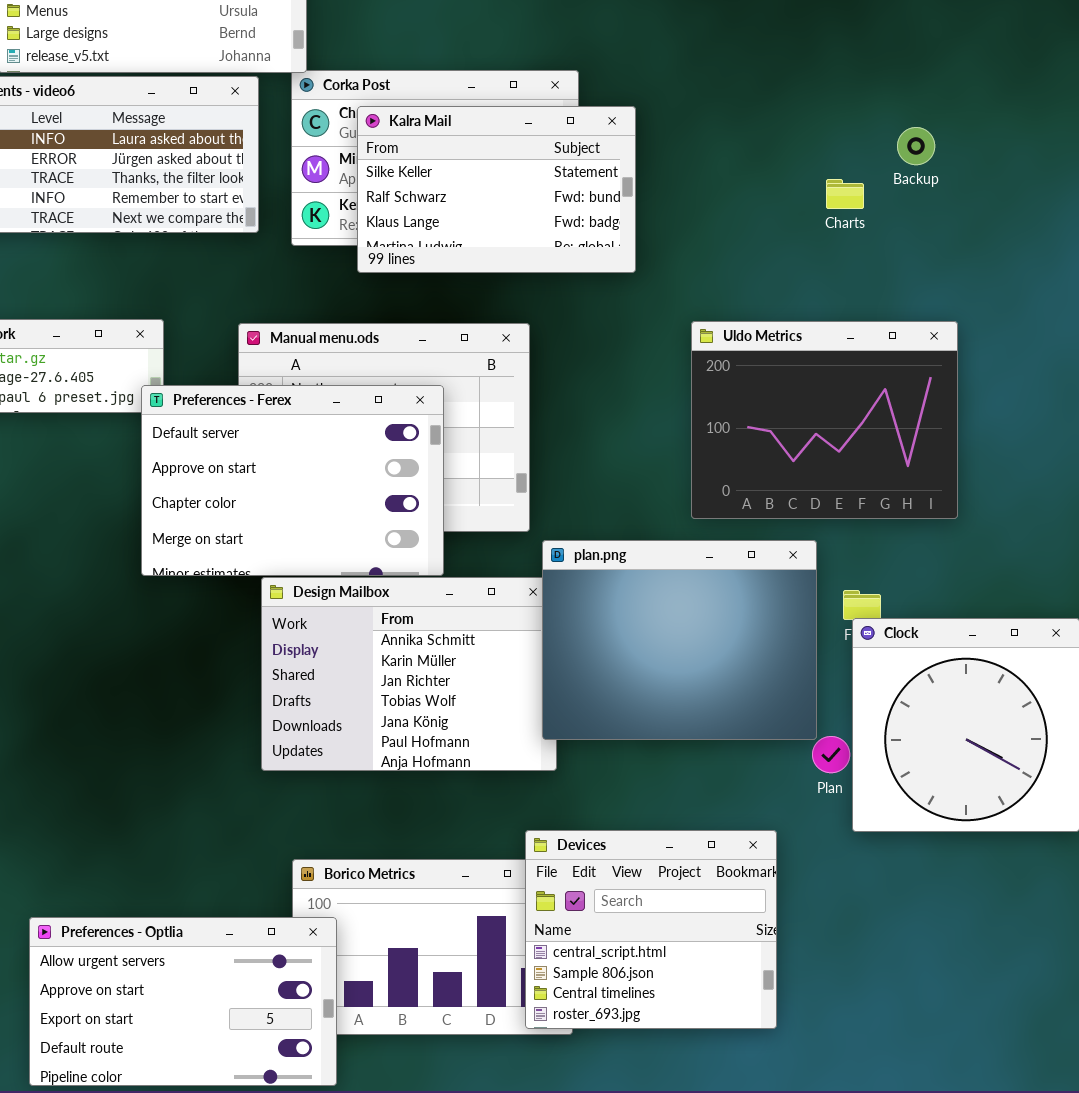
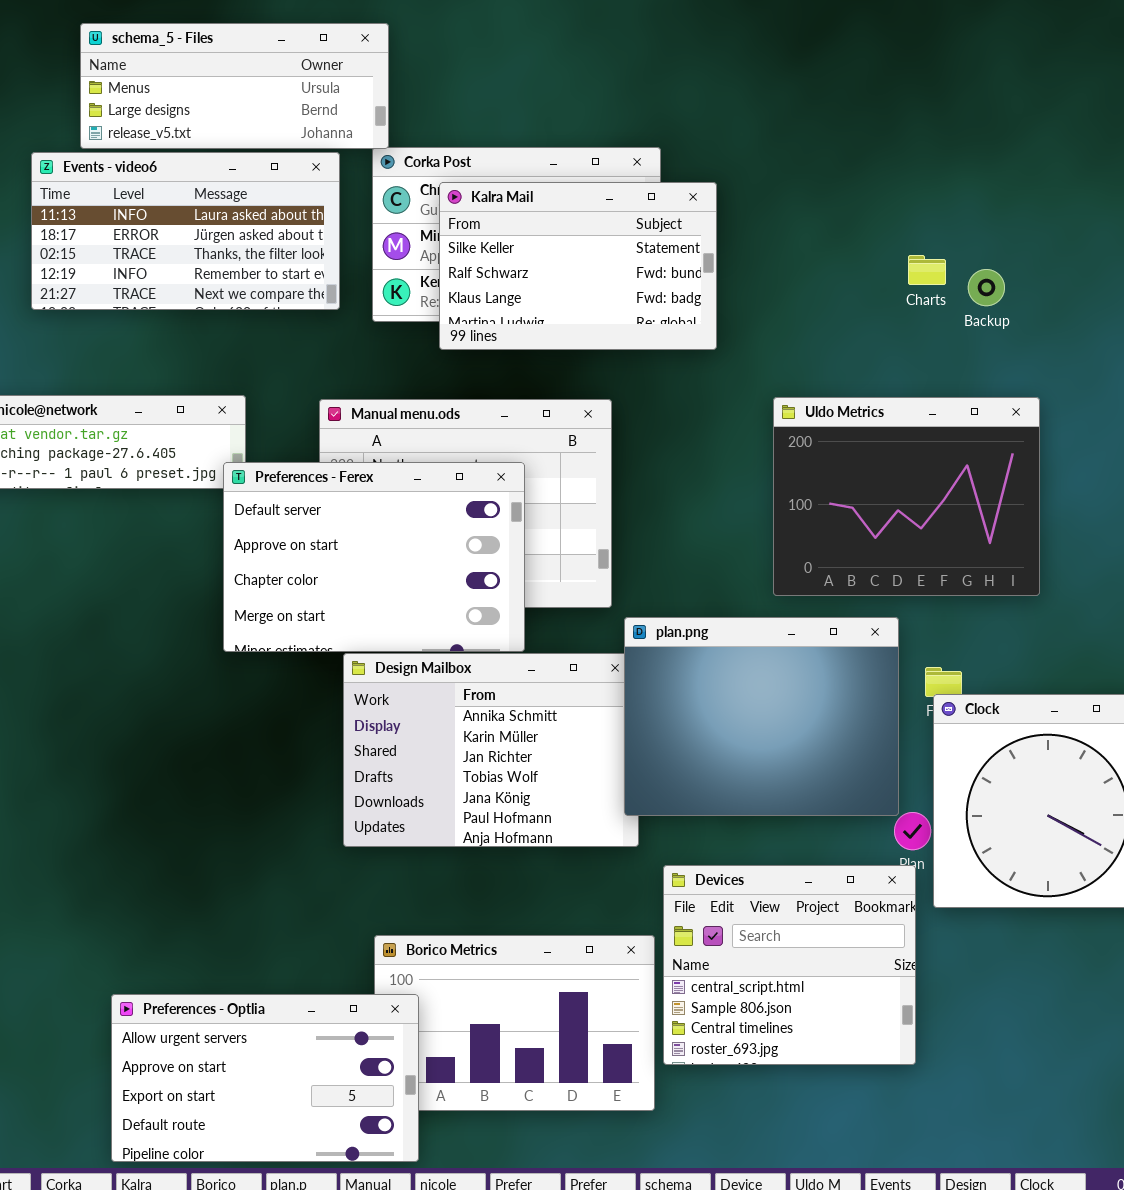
Backup: [897,127,935,165] -> [968,269,1005,306], moved
Devices: [525,830,777,1029] -> [663,865,916,1065], moved

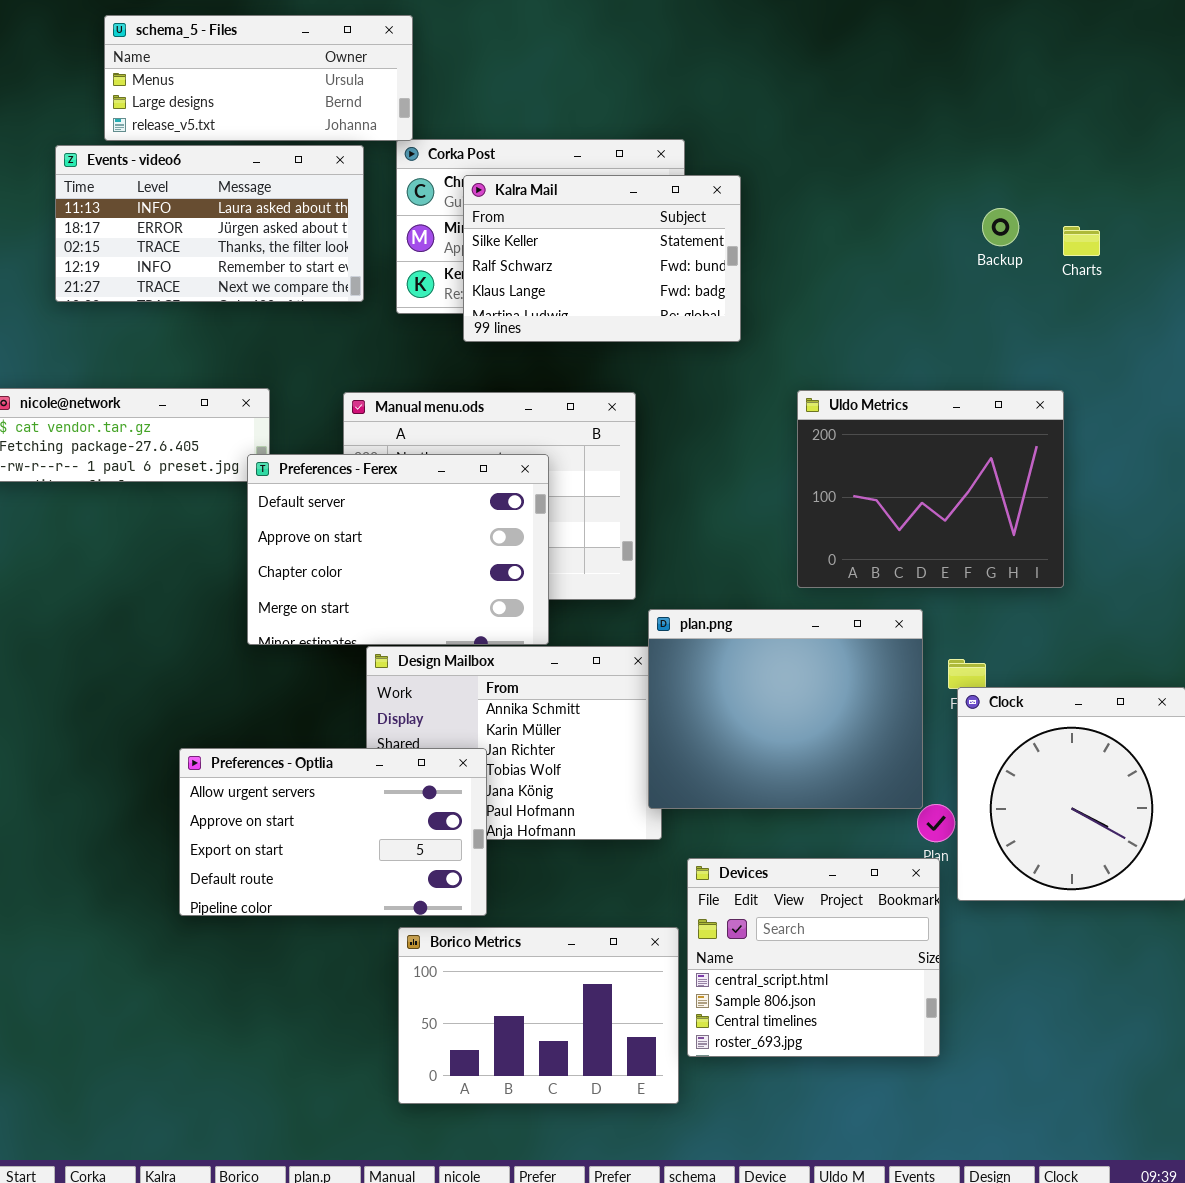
Charts: [908,255,946,285] -> [1063,226,1100,256], moved
Backup: [968,269,1005,306] -> [982,208,1019,246], moved
Preferences - Optlia: [111,994,419,1162] -> [179,748,487,916], moved

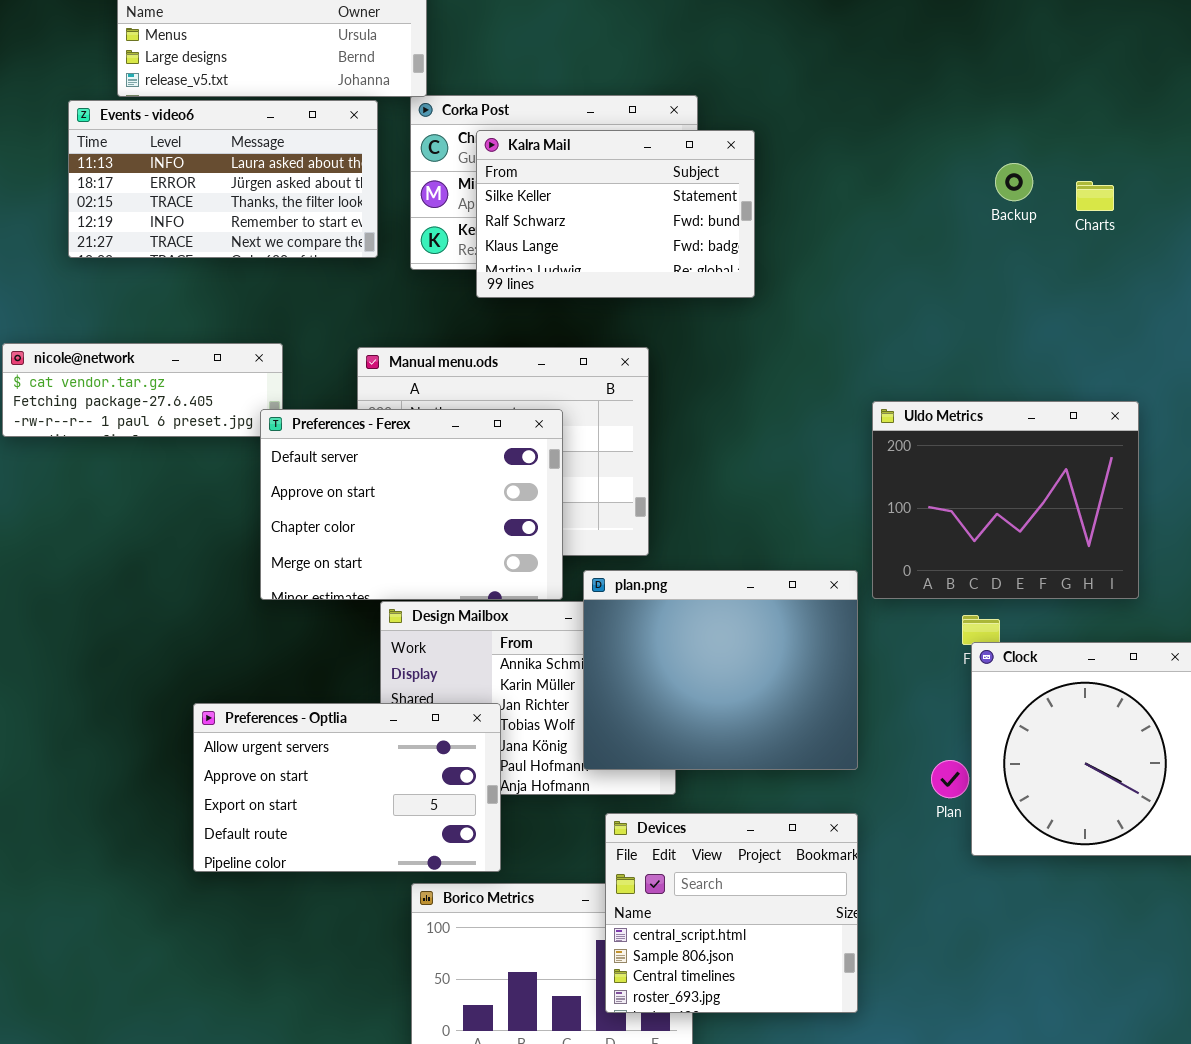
Uldo Metrics: [797,390,1064,588] -> [872,401,1139,599], moved
plan.png: [648,609,923,809] -> [583,570,858,770], moved
Devices: [687,858,940,1057] -> [605,813,858,1013], moved

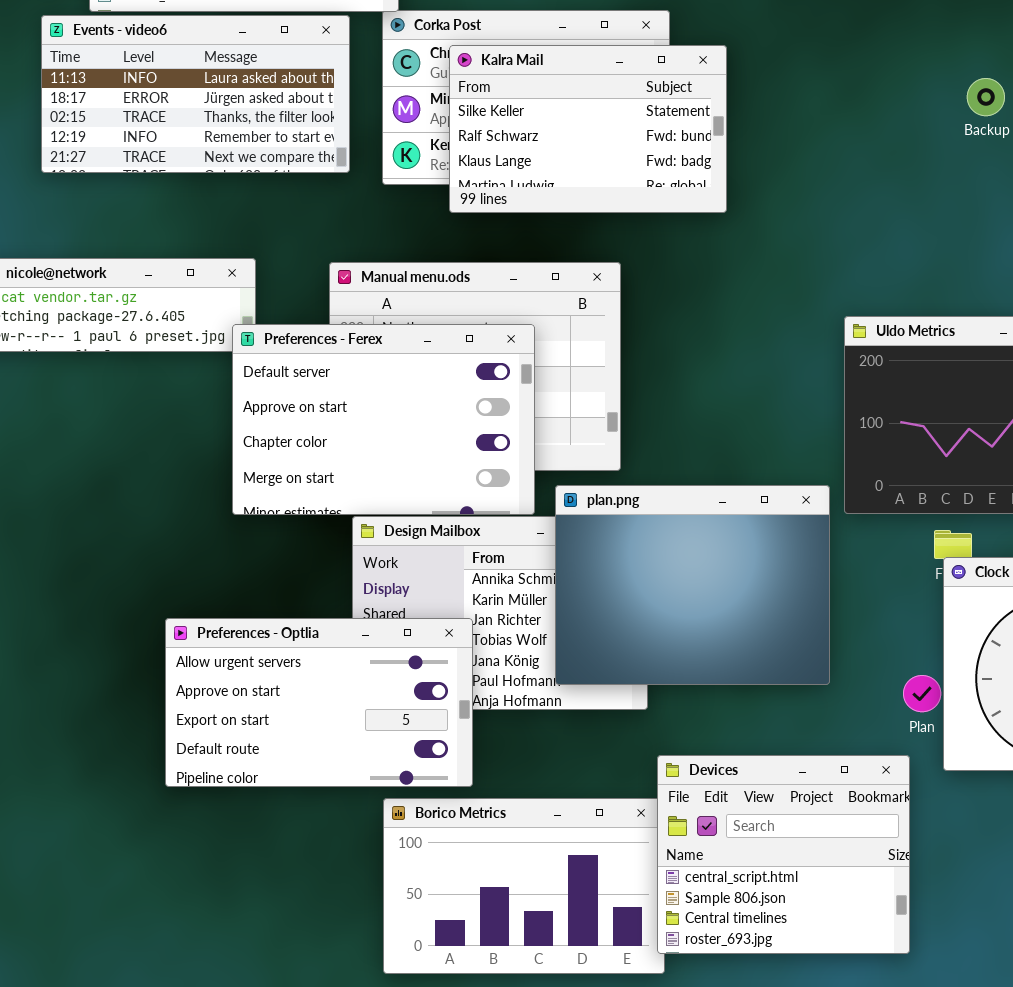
Devices: [605,813,858,1013] -> [657,755,910,954], moved

